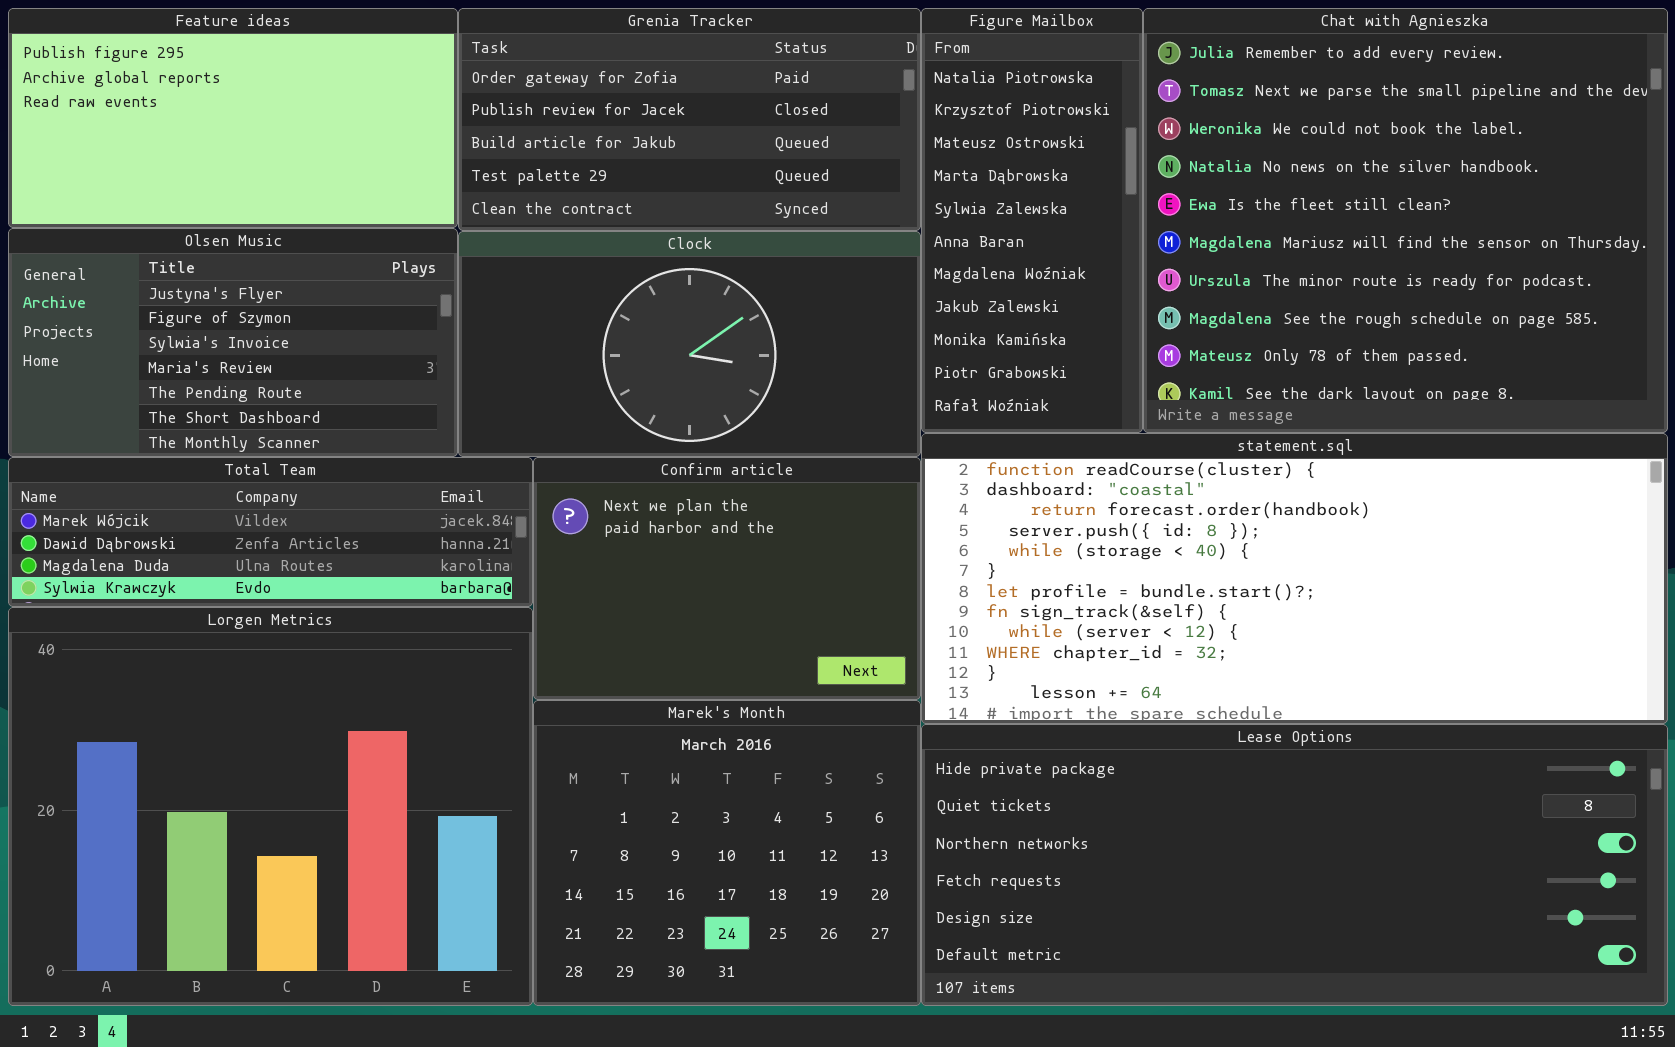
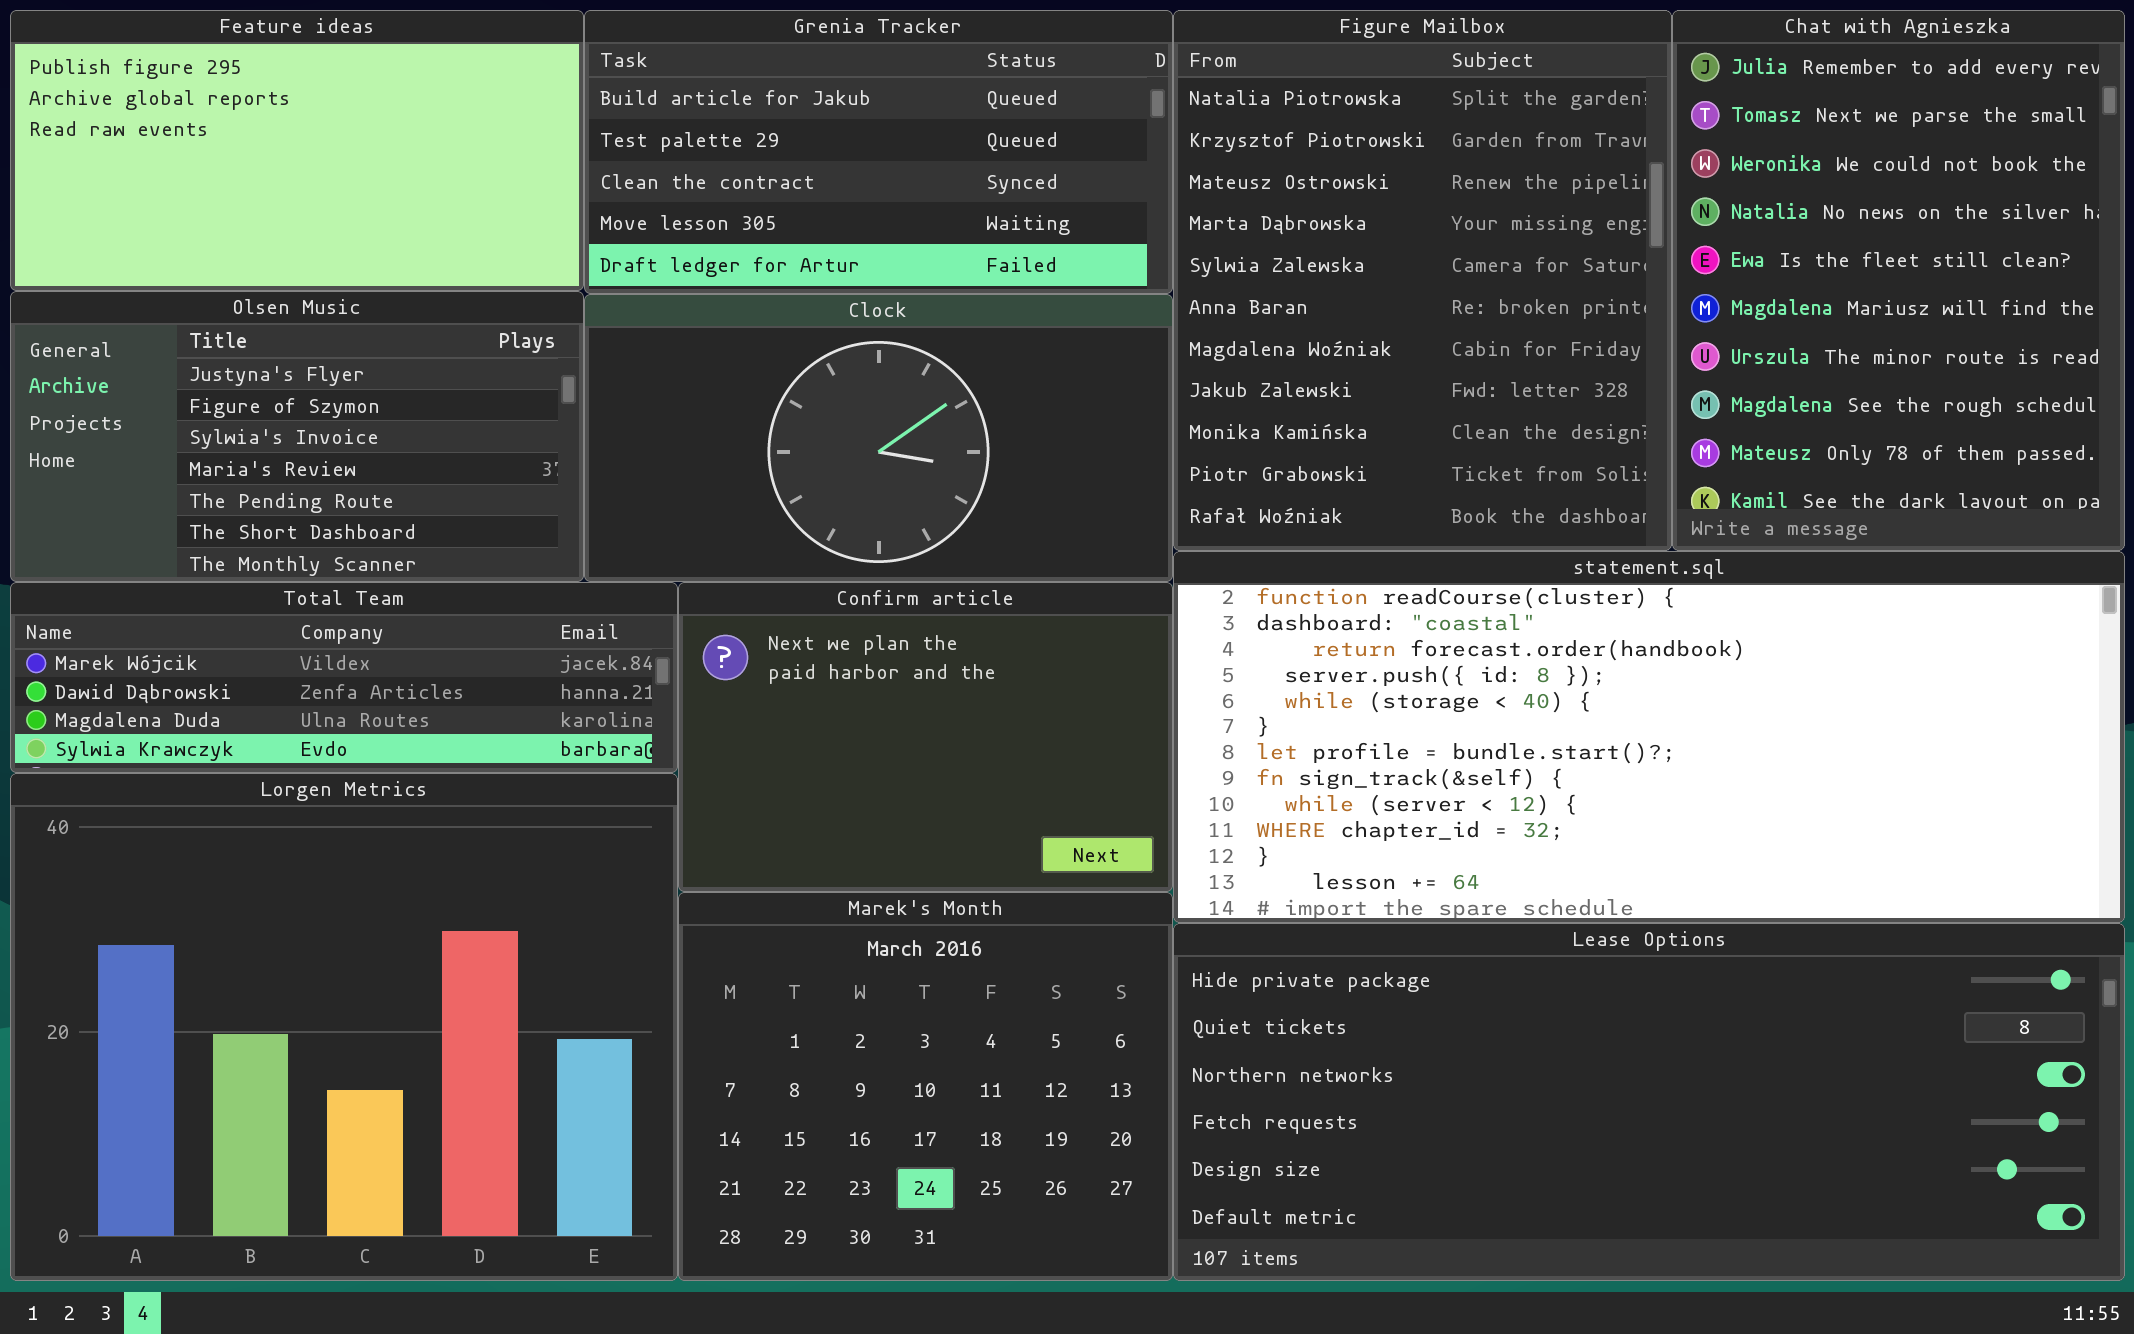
Grenia Tracker: [458,8,921,231] -> [584,10,1173,294], scrolled down 2 rows
Figure Mailbox: [921,8,1143,433] -> [1173,10,1672,551], resized
Chat with Agnieszka: [1143,8,1668,433] -> [1672,10,2125,551], resized

